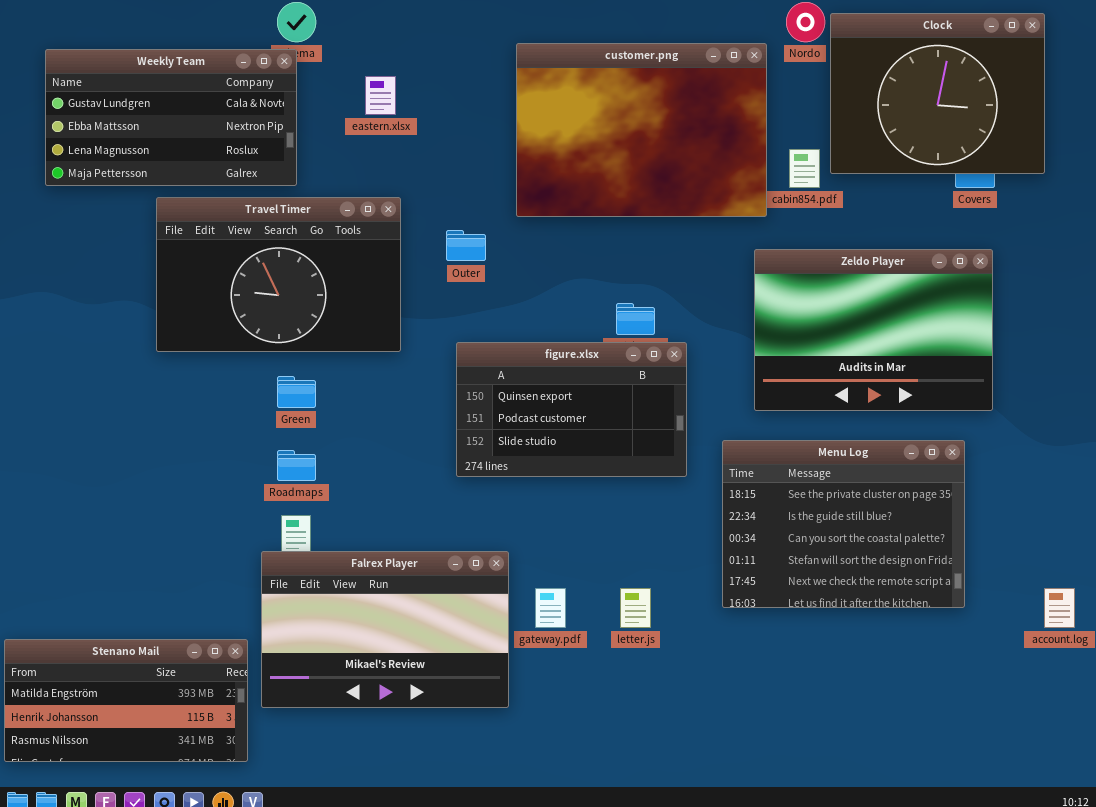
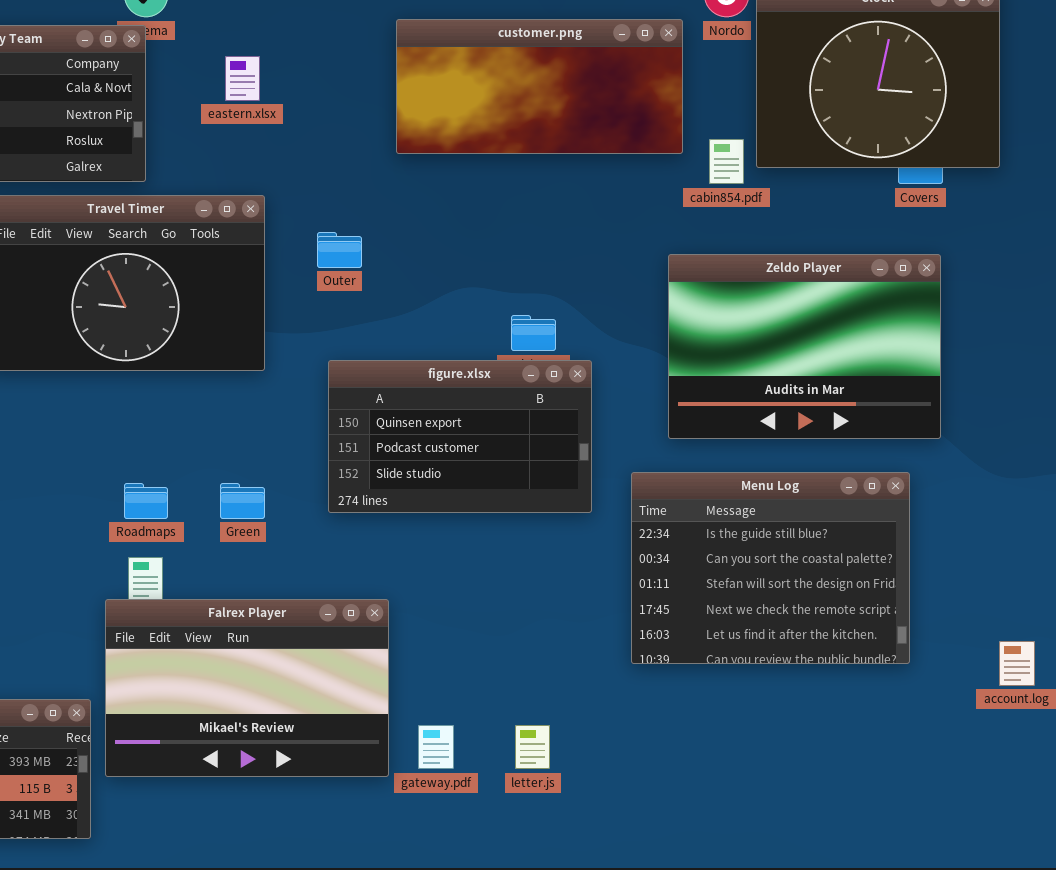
customer.png: [516,43,767,217] -> [396,19,683,154], resized
Green: [277,376,316,408] -> [220,483,265,519], moved
Menu Log: [722,440,965,608] -> [631,472,910,664], scrolled down 1 row
gateway.pdf: [535,588,566,628] -> [418,725,454,769], moved
letter.js: [620,588,651,628] -> [515,725,550,769], moved

